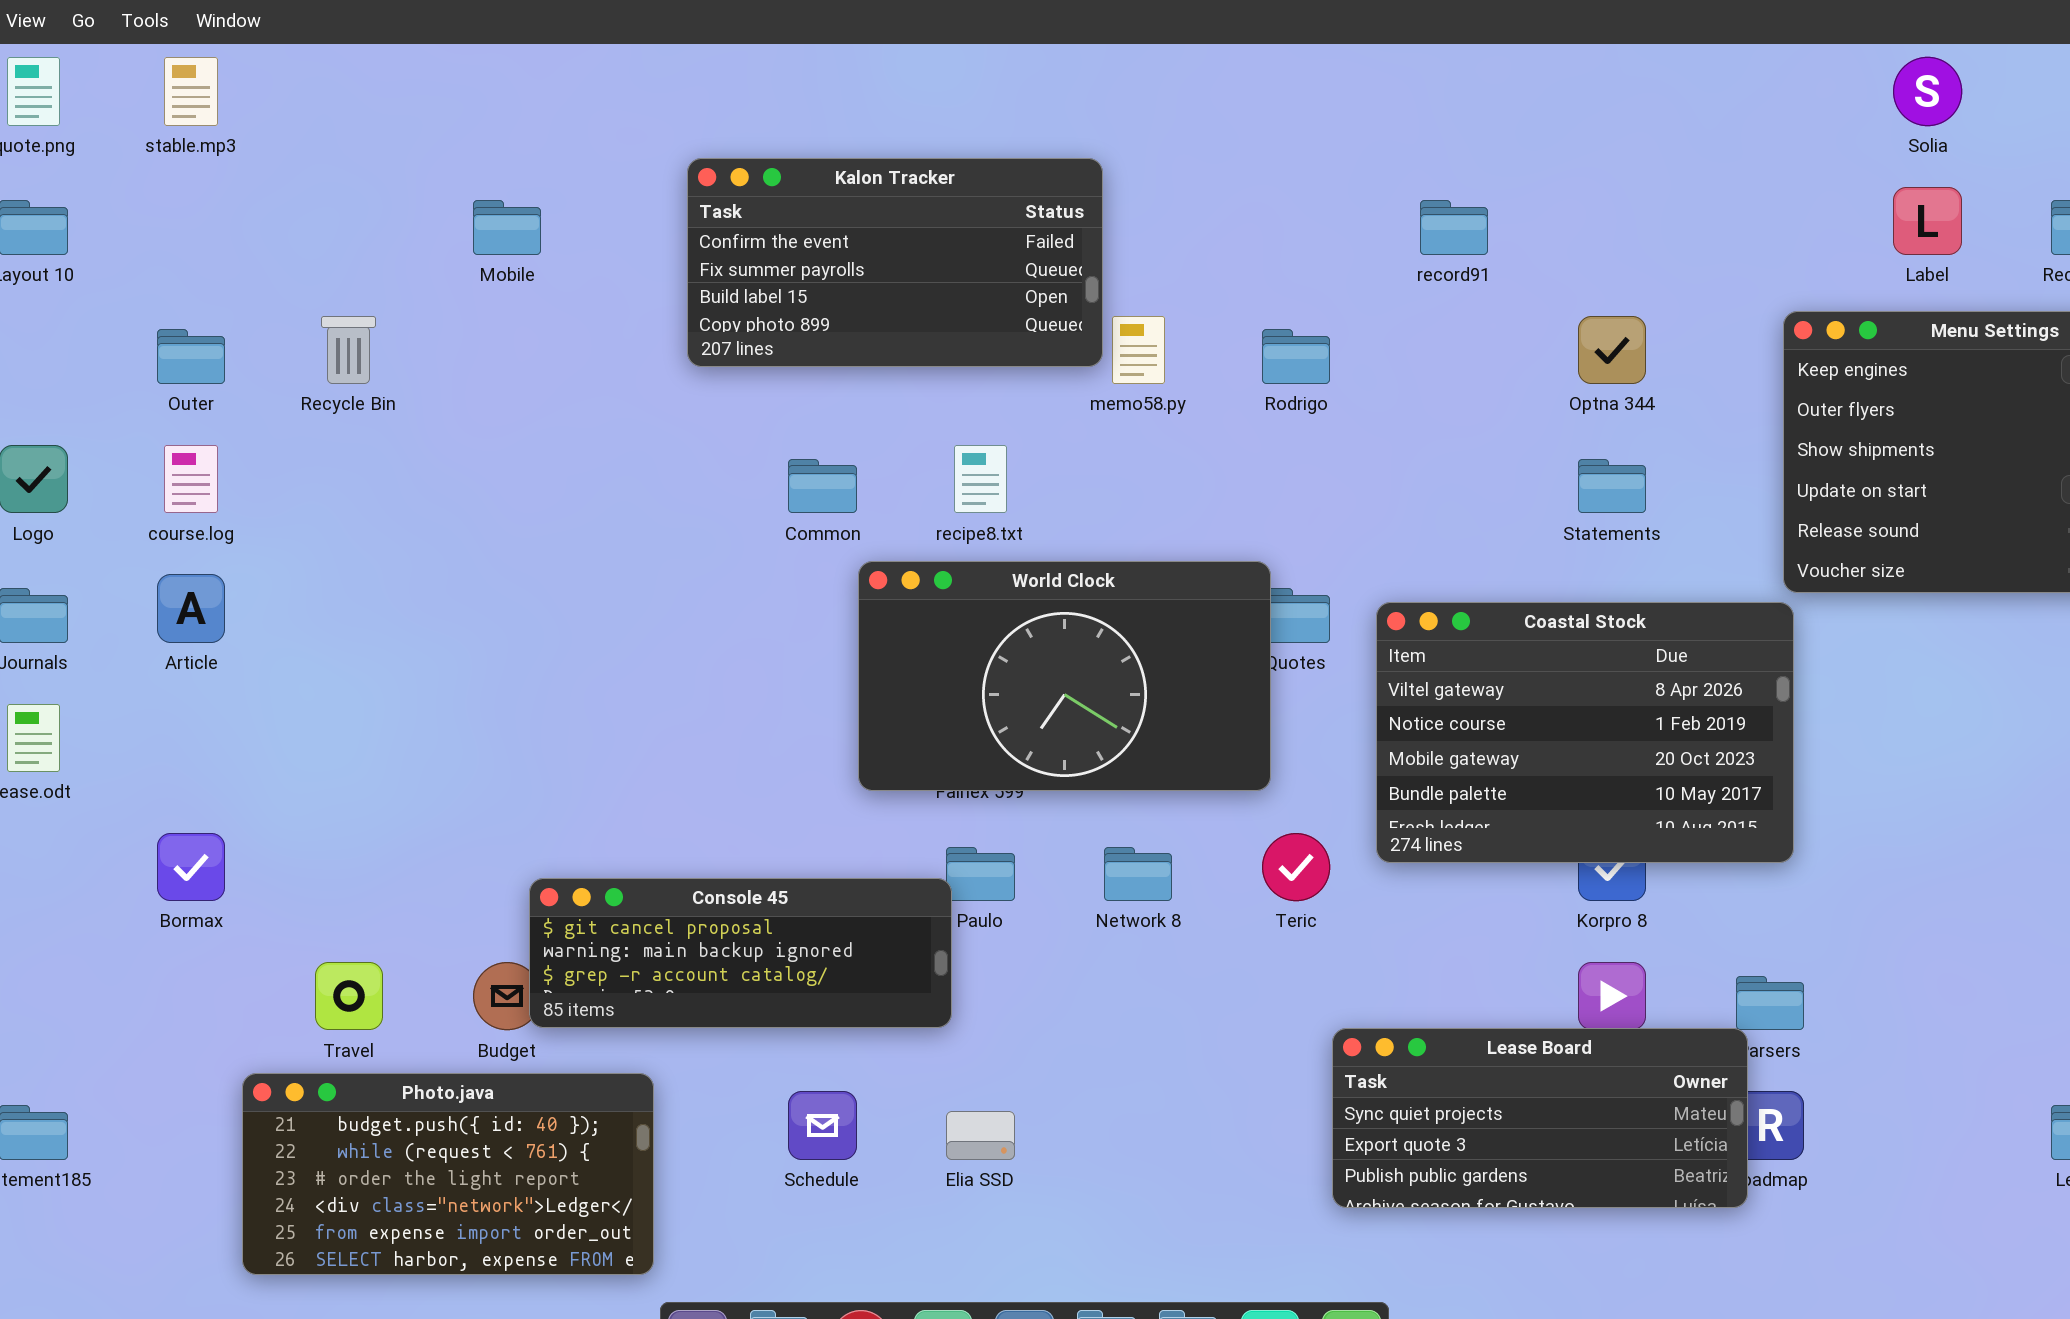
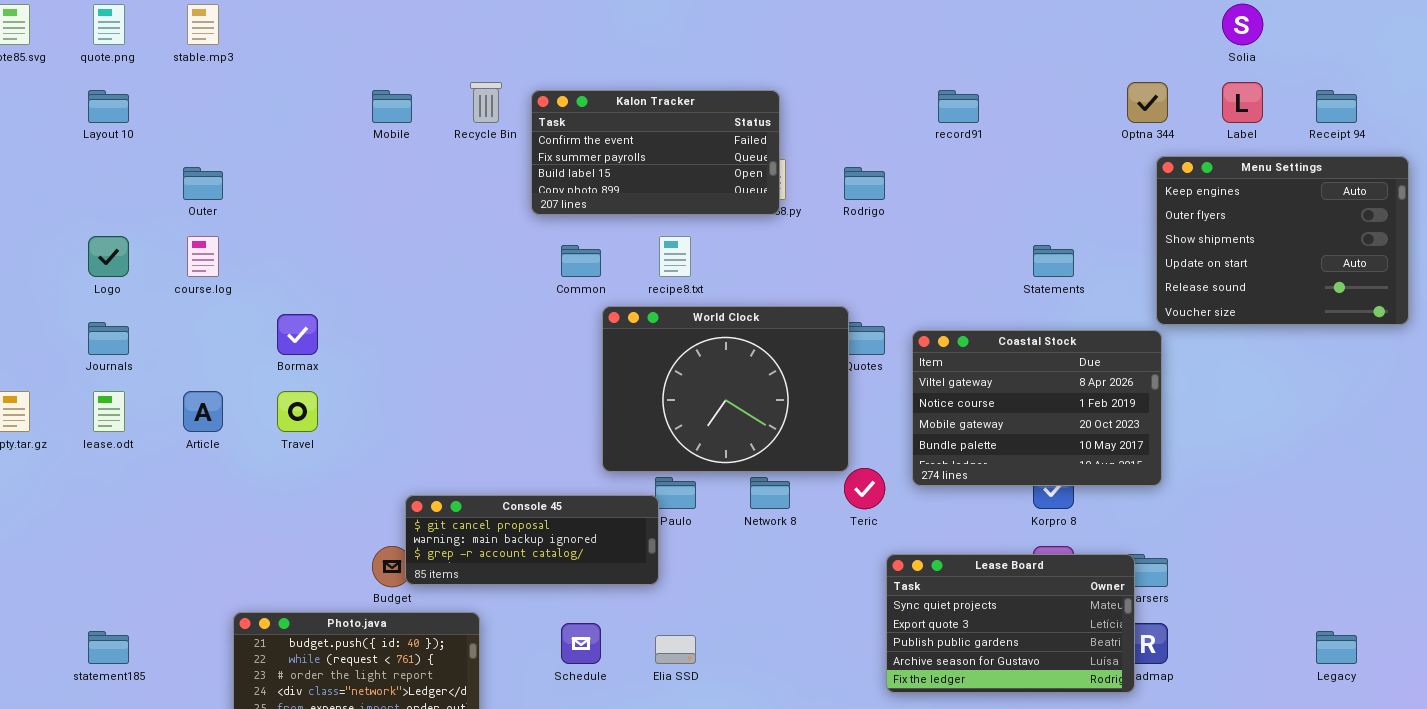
Kalon Tracker: [687,158,1103,367] -> [531,90,780,215], moved
Recycle Bin: [321,316,376,384] -> [470,82,502,123], moved
Optna 344: [1578,316,1646,384] -> [1127,82,1168,123], moved
World Clock: [858,561,1271,791] -> [602,306,849,472], resized
Article: [157,574,225,643] -> [183,391,223,432], moved
Bormax: [157,833,225,901] -> [277,314,318,355], moved
Travel: [315,962,383,1030] -> [277,391,318,432], moved
Lease Board: [1332,1028,1748,1208] -> [886,554,1135,693], resized

